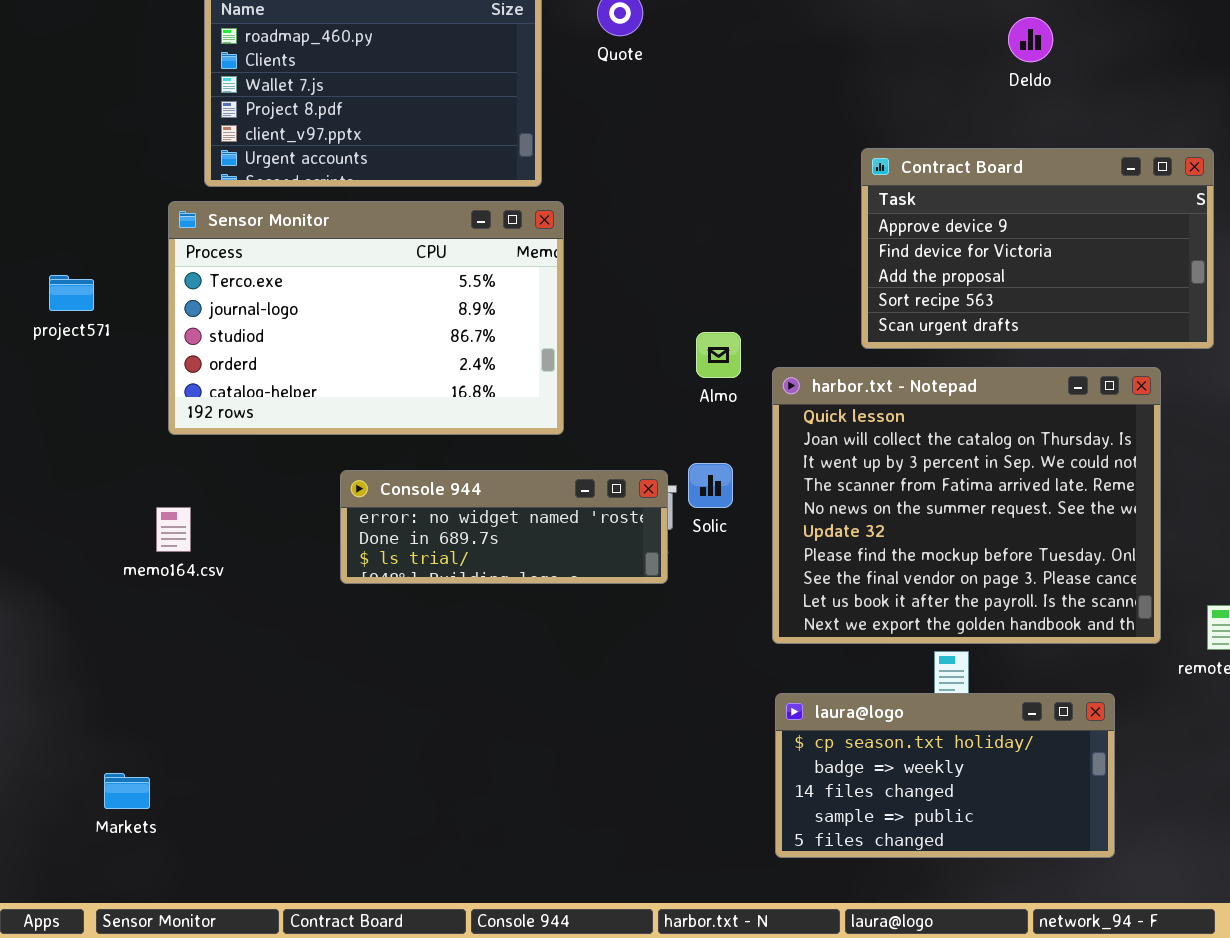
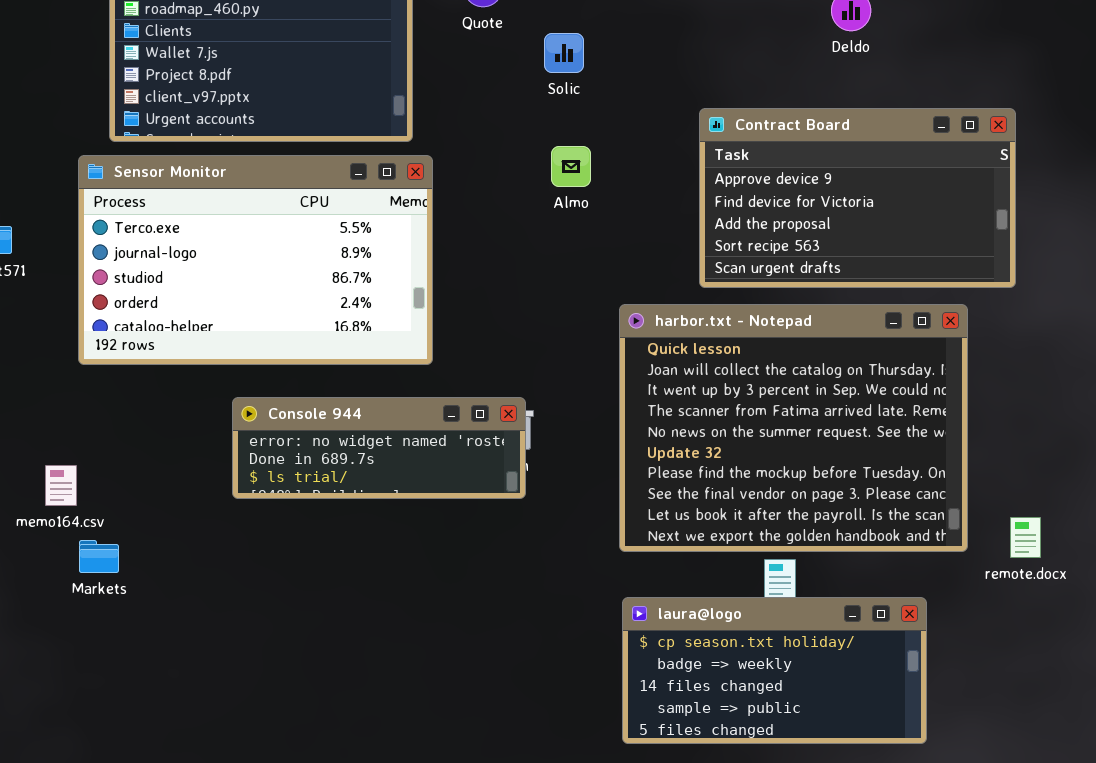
Almo: [696,332,741,378] -> [551,146,591,187], moved
Solic: [688,463,733,508] -> [544,33,584,73], moved
memo164.csv: [156,507,191,552] -> [45,465,77,506], moved
Markets: [104,773,150,809] -> [79,540,119,573], moved

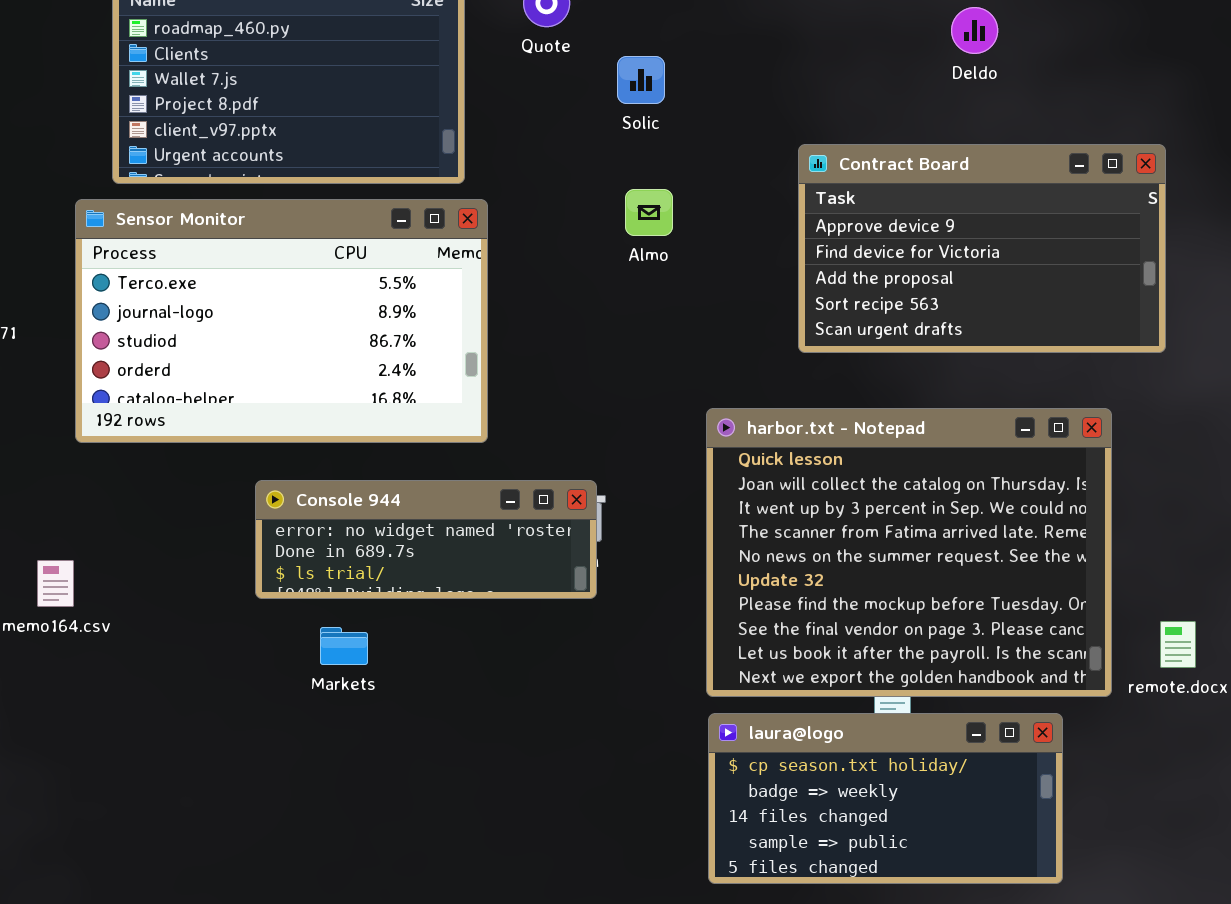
harbor.txt - Notepad: [619,304,968,552] -> [706,408,1112,697], moved
Markets: [79,540,119,573] -> [320,627,368,665], moved

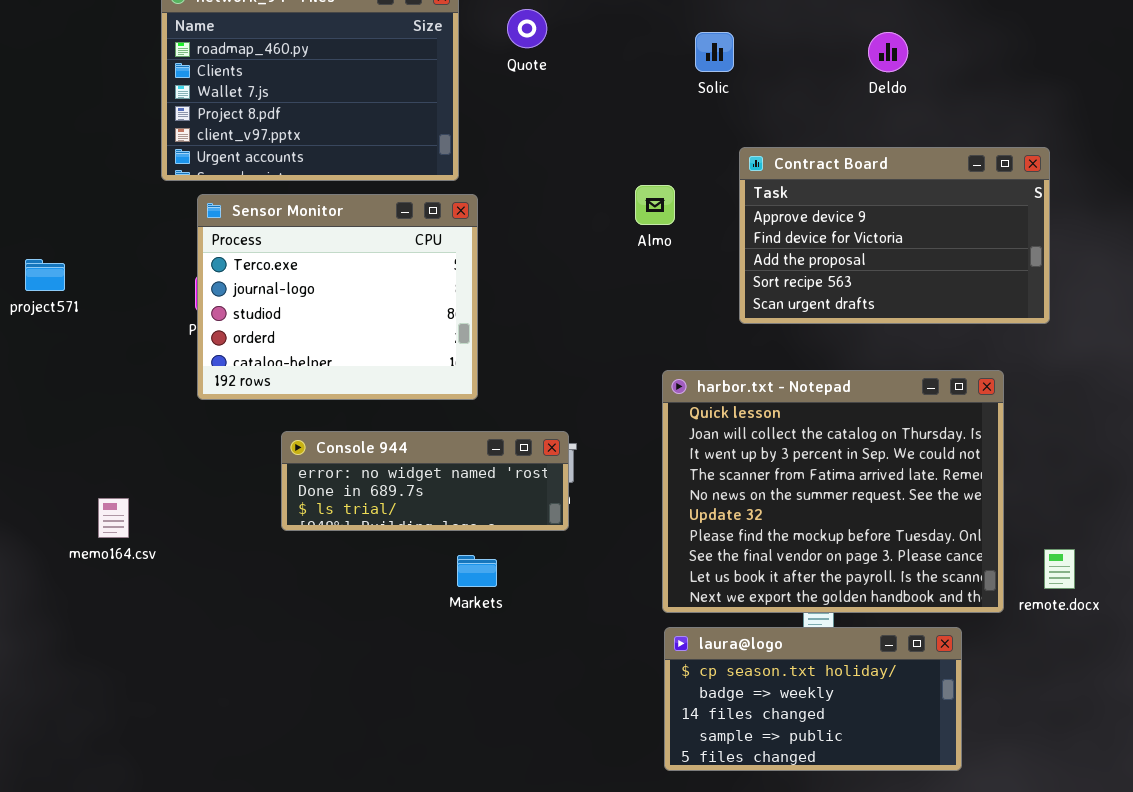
Solic: [617,56,665,104] -> [695,32,734,72], moved
Almo: [625,189,673,236] -> [635,185,675,225], moved
Sensor Monitor: [75,199,488,443] -> [197,194,478,400], resized
Markets: [320,627,368,665] -> [457,555,497,587], moved

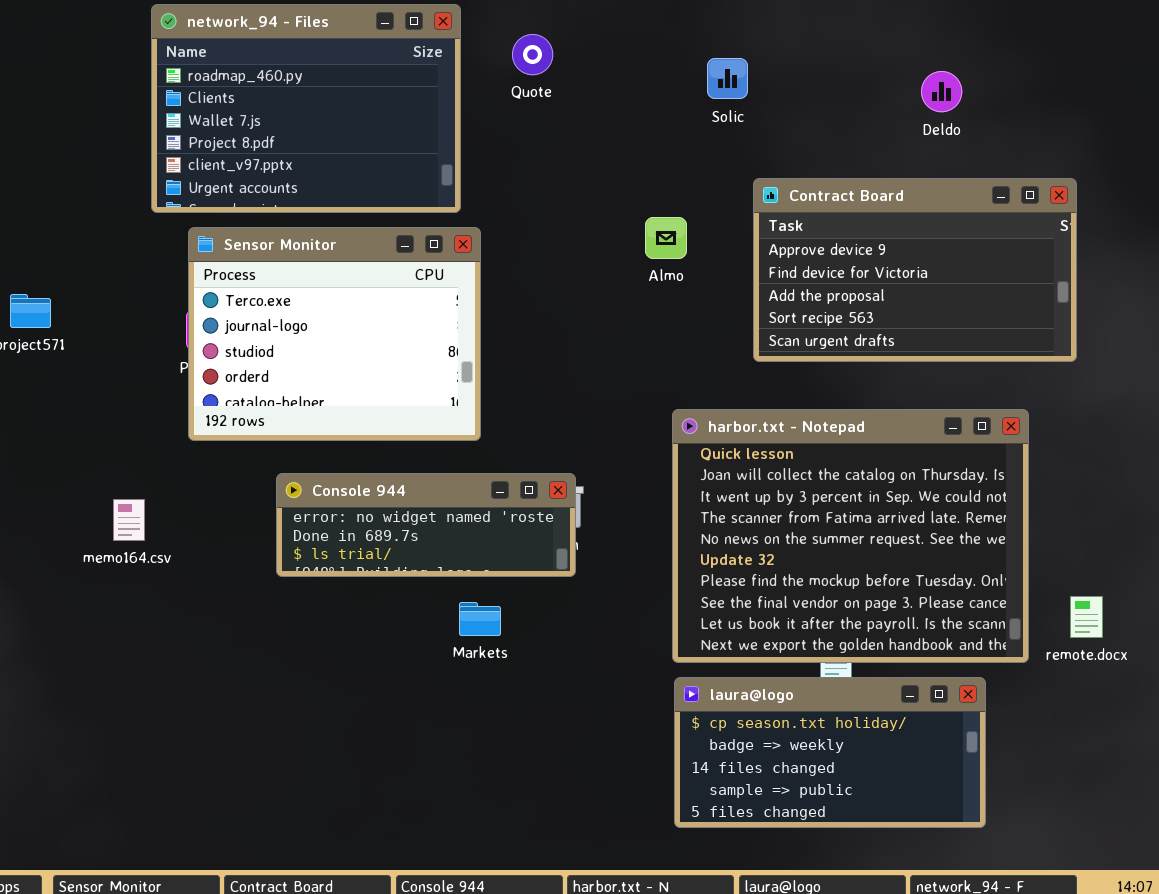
Deldo: [868,32,908,72] -> [921,71,962,112], moved
memo164.csv: [98,498,129,538] -> [113,499,145,541], moved

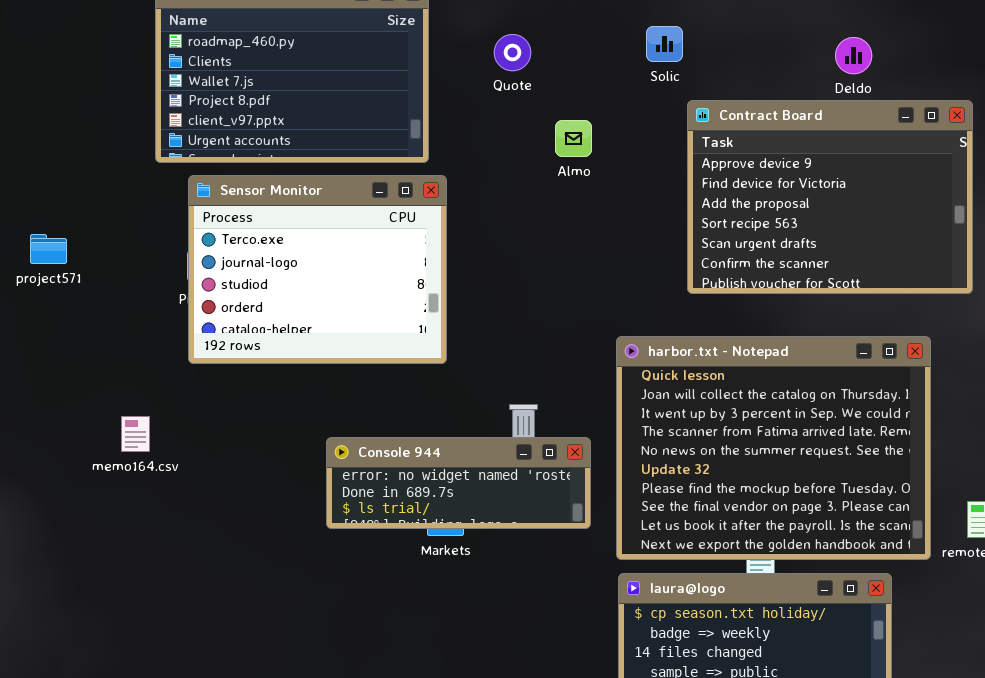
Quote: [512,34,553,75] -> [494,34,531,71], moved
Contract Board: [753,178,1077,362] -> [687,100,973,294], resized
Almo: [645,217,687,259] -> [555,120,592,157], moved
Console 944: [276,473,576,577] -> [326,437,591,529], moved

